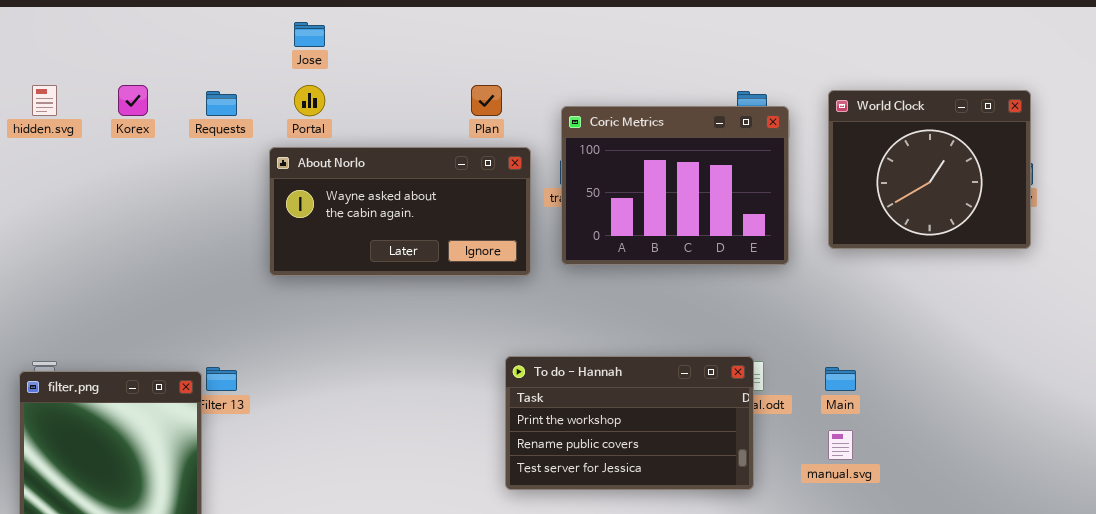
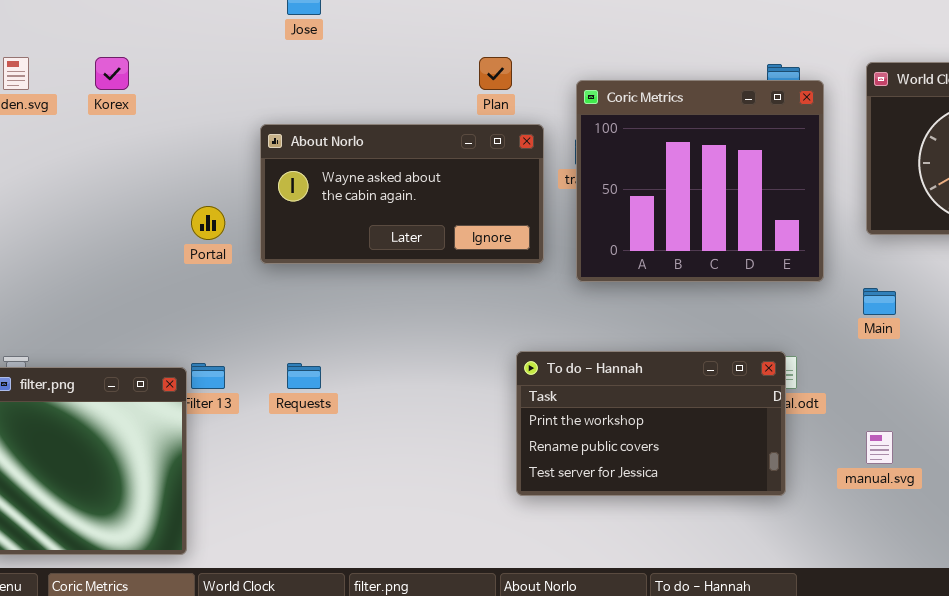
Portal: [294,85,325,116] -> [191,206,225,240], moved
Requests: [206,91,237,116] -> [287,363,321,389], moved
Coric Metrics: [561,106,789,265] -> [576,80,824,282], resized
Main: [825,367,856,391] -> [863,288,896,315], moved

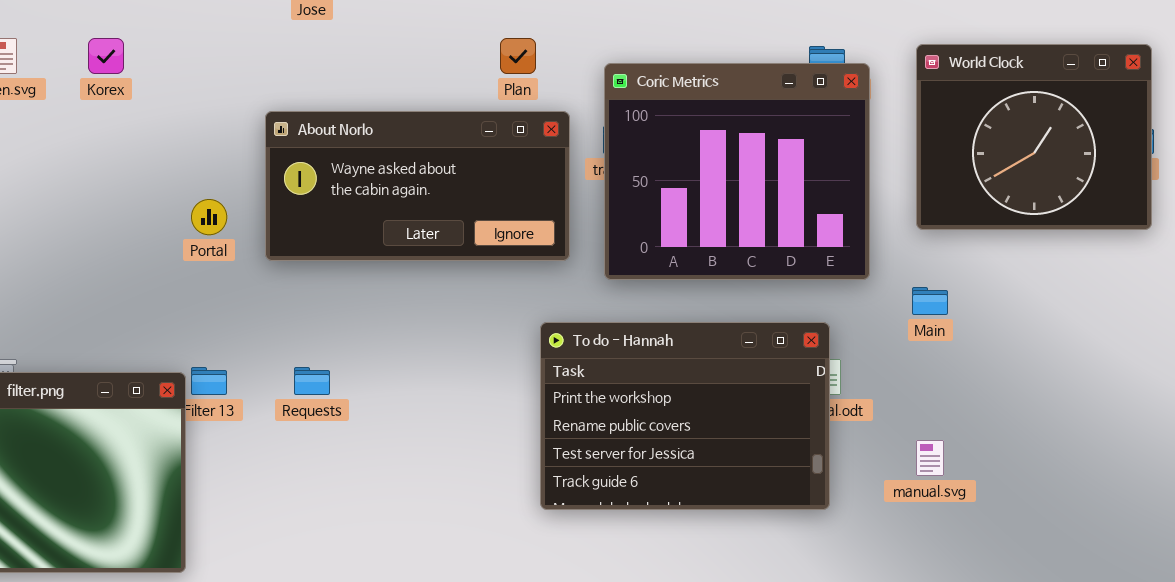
To do - Hannah: [516,351,786,496] -> [540,322,830,510], resized

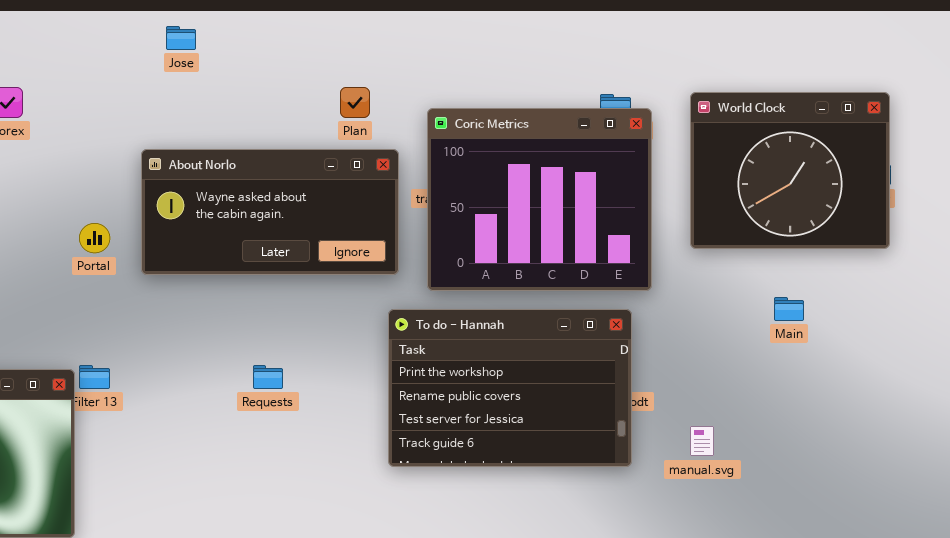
Main: [912,287,948,315] -> [774,297,804,321], moved
To do - Hannah: [540,322,830,510] -> [388,309,632,467], moved
Requests: [294,367,330,395] -> [253,365,283,389], moved

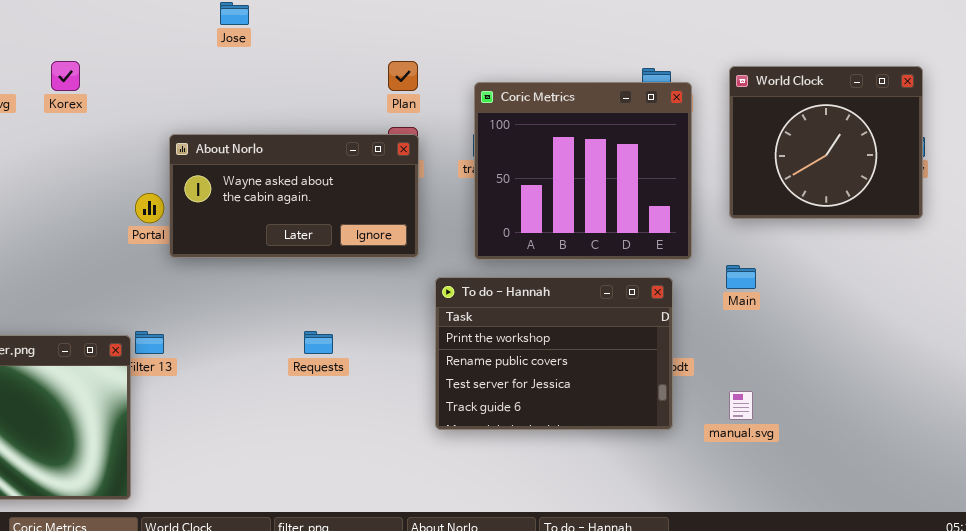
About Norlo: [141,149,399,275] -> [169,134,419,258], moved
Main: [774,297,804,321] -> [726,265,756,289], moved

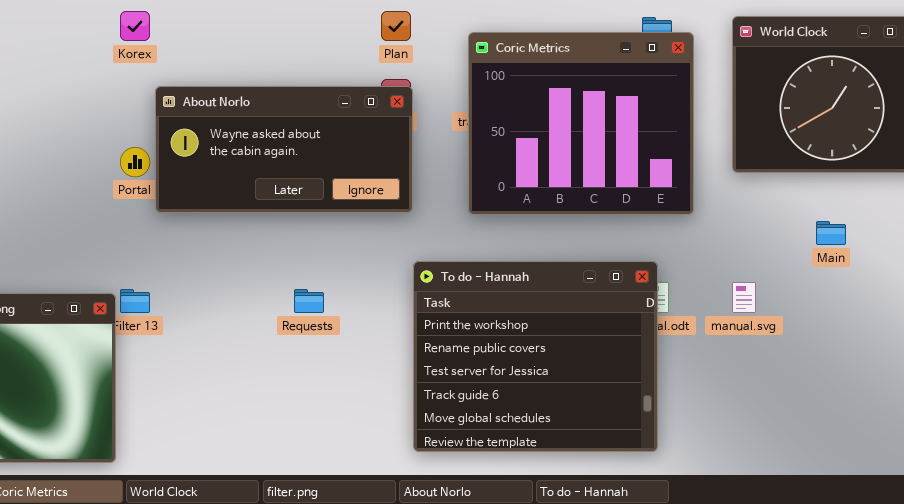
Korex: [51,61,80,91] -> [120,11,150,41], moved
Main: [726,265,756,289] -> [816,221,846,245], moved
To do - Hannah: [435,277,673,430] -> [413,261,658,452], moved, resized
manual.svg: [729,391,753,420] -> [732,282,756,313], moved

